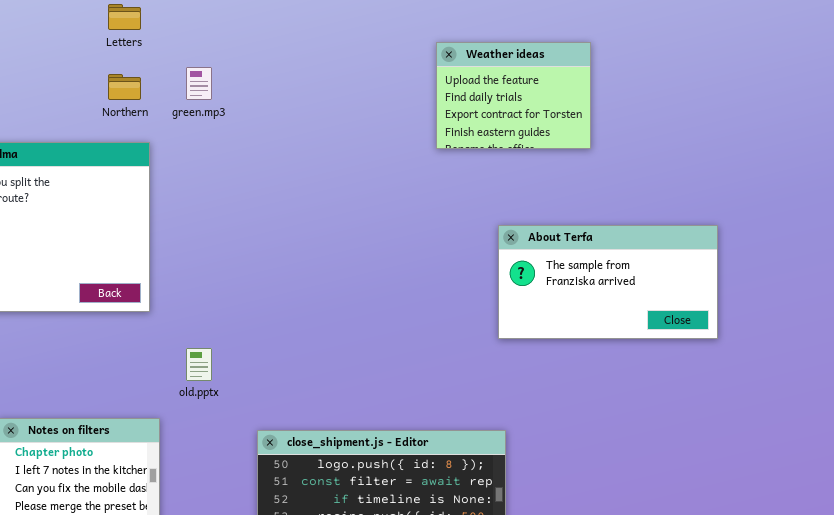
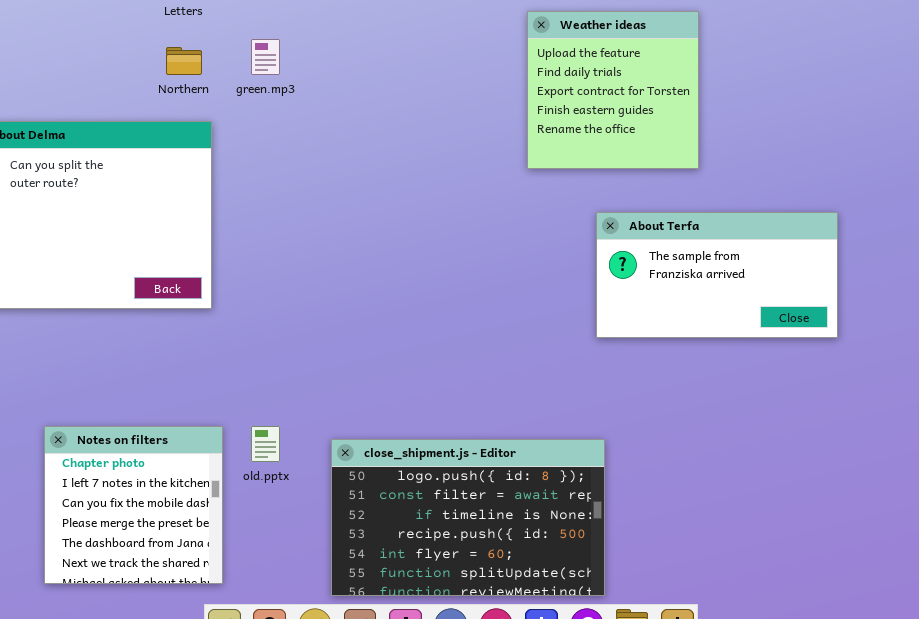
Weather ideas: [436,42,591,149] -> [527,11,699,169], resized
old.pptx: [186,348,212,381] -> [251,426,280,462], moved

